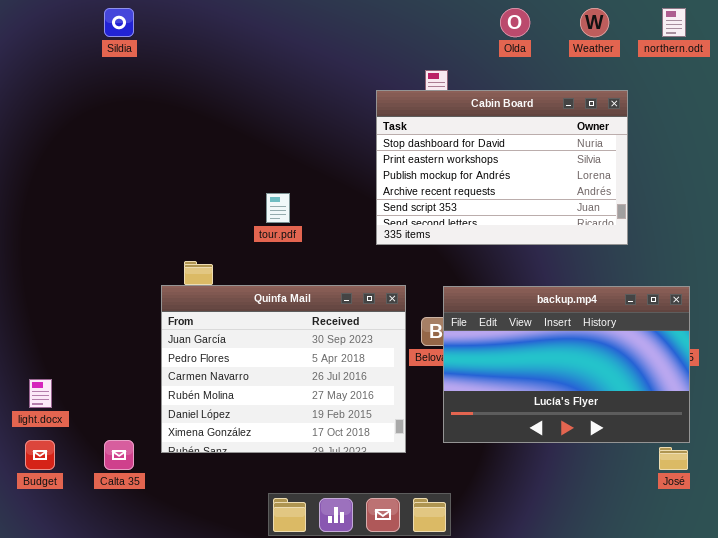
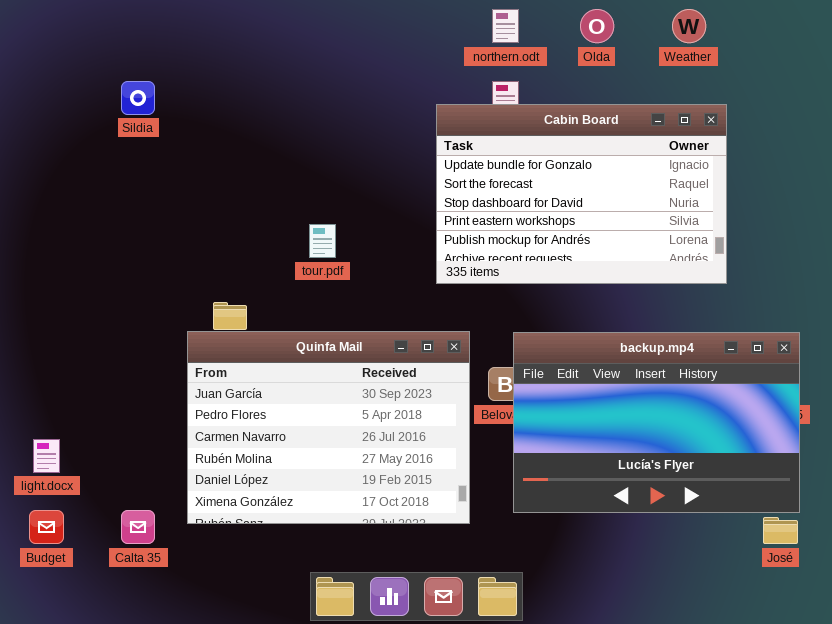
Sildia: [104,8,134,37] -> [121,81,155,115], moved
northern.odt: [662,8,686,37] -> [492,9,519,43], moved
Cabin Board: [376,90,628,245] -> [436,104,727,284], scrolled up 2 rows

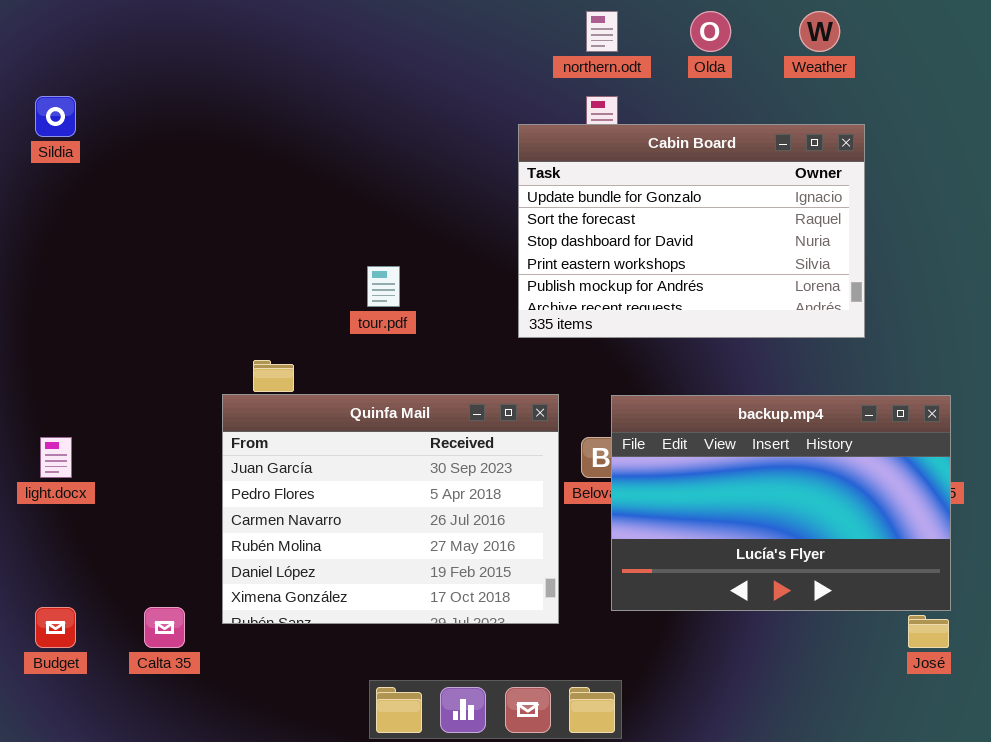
Sildia: [121,81,155,115] -> [35,96,76,137], moved
light.docx: [33,439,60,473] -> [40,437,72,478], moved

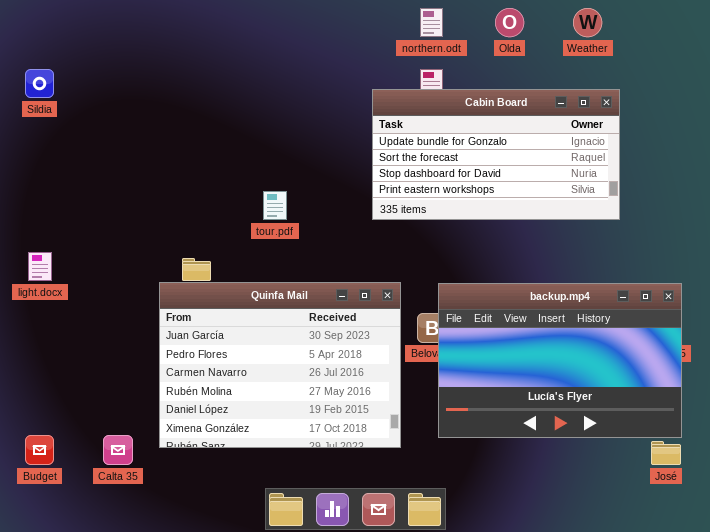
Cabin Board: [518,124,865,338] -> [372,89,620,220], resized
light.docx: [40,437,72,478] -> [28,252,52,281], moved

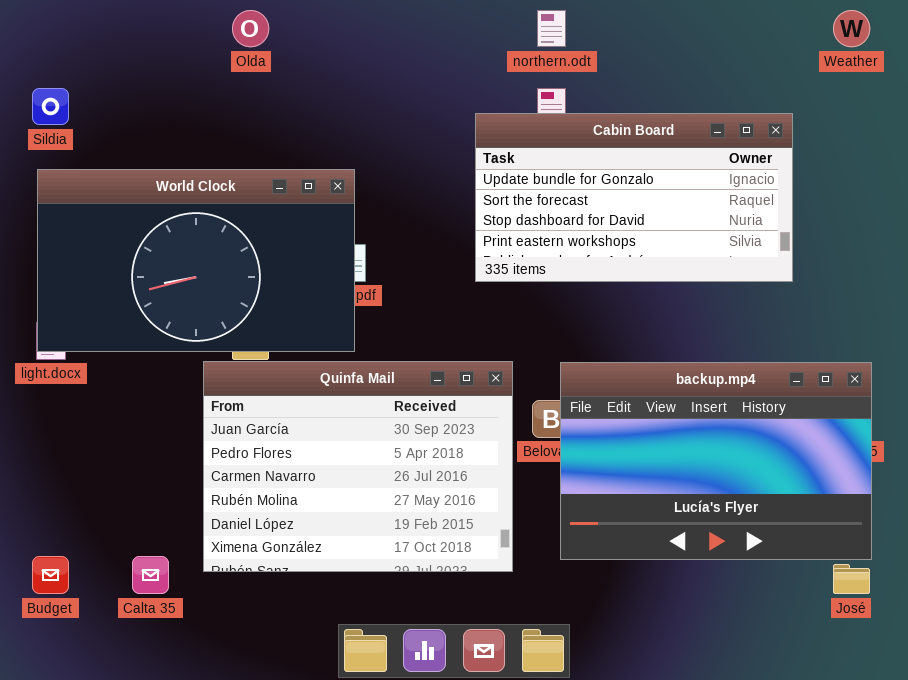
Olda: [495,8,524,37] -> [232,10,269,47], moved
Weather: [573,8,602,37] -> [833,10,870,47], moved
World Clock: none -> [37,169,355,352], opened

